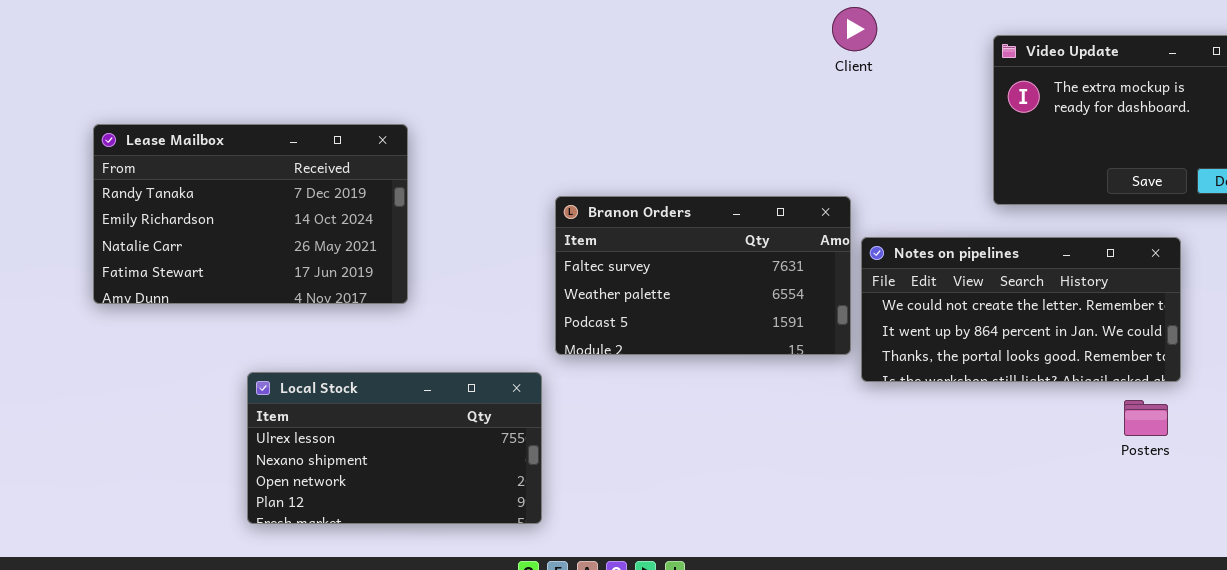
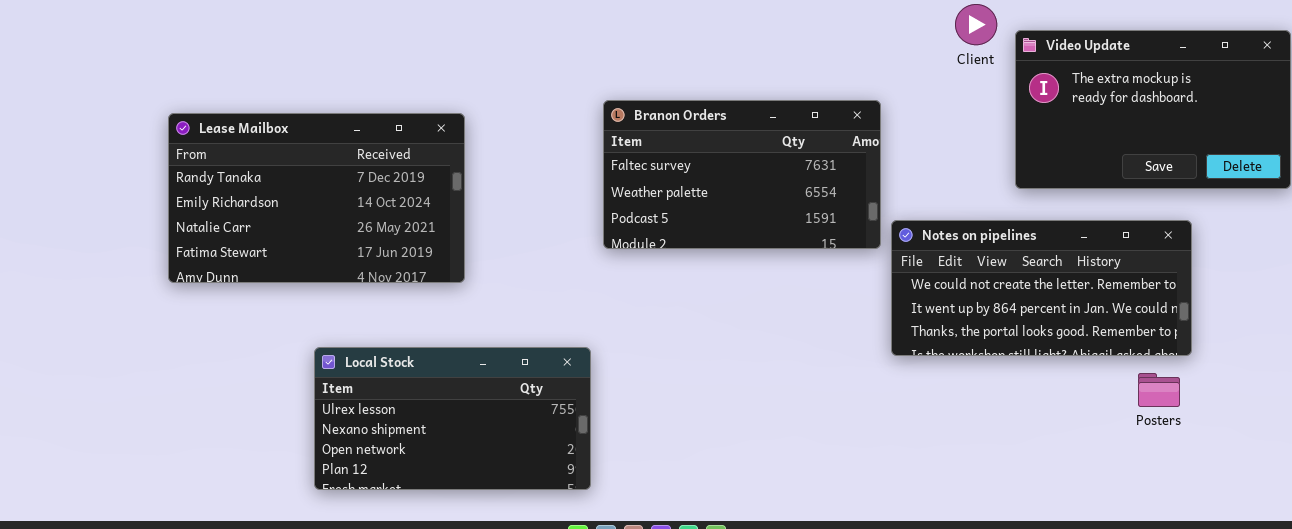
Client: [832,7,877,51] -> [955,4,997,45], moved
Branon Orders: [555,196,851,355] -> [603,100,881,249], moved

